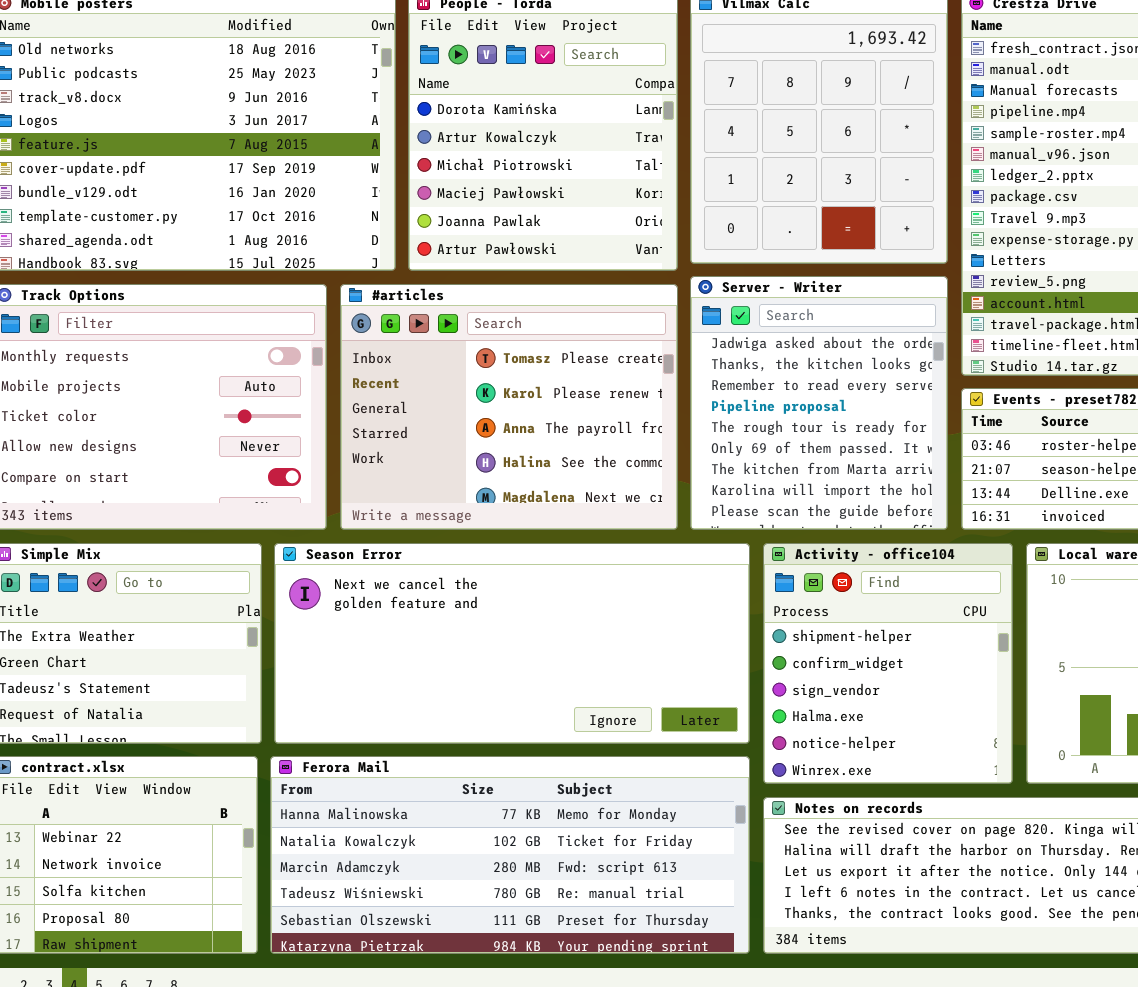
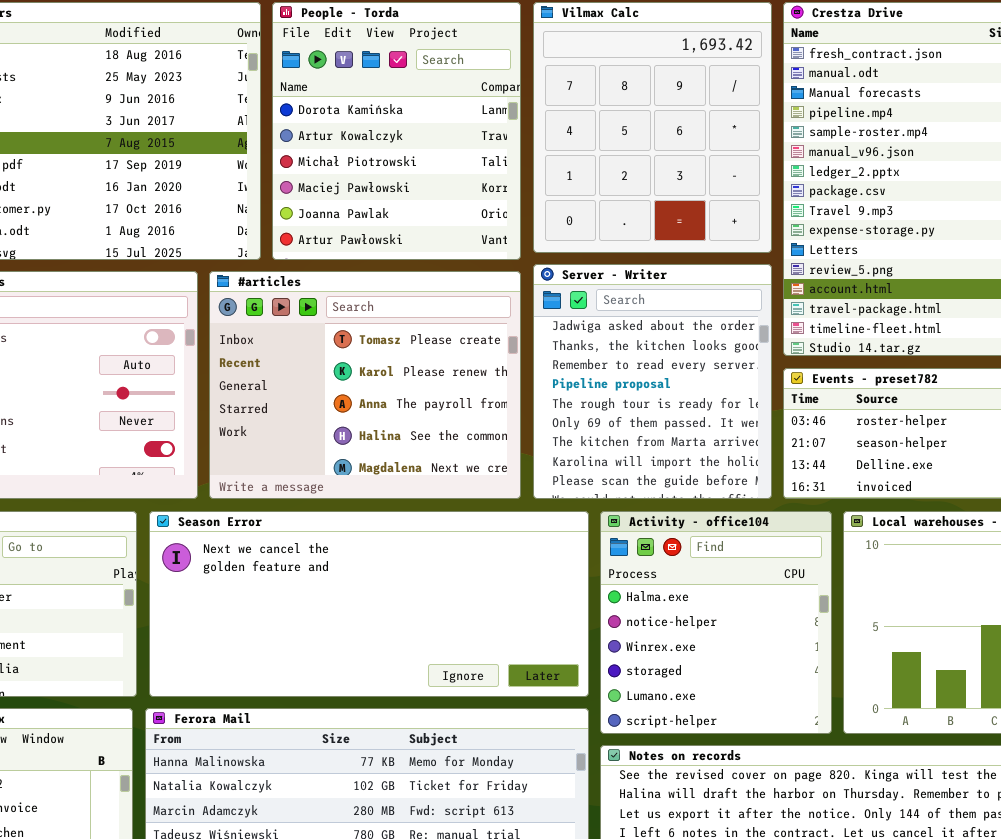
Activity - office104: [763,543,1013,784] -> [600,511,832,734], scrolled down 3 rows

